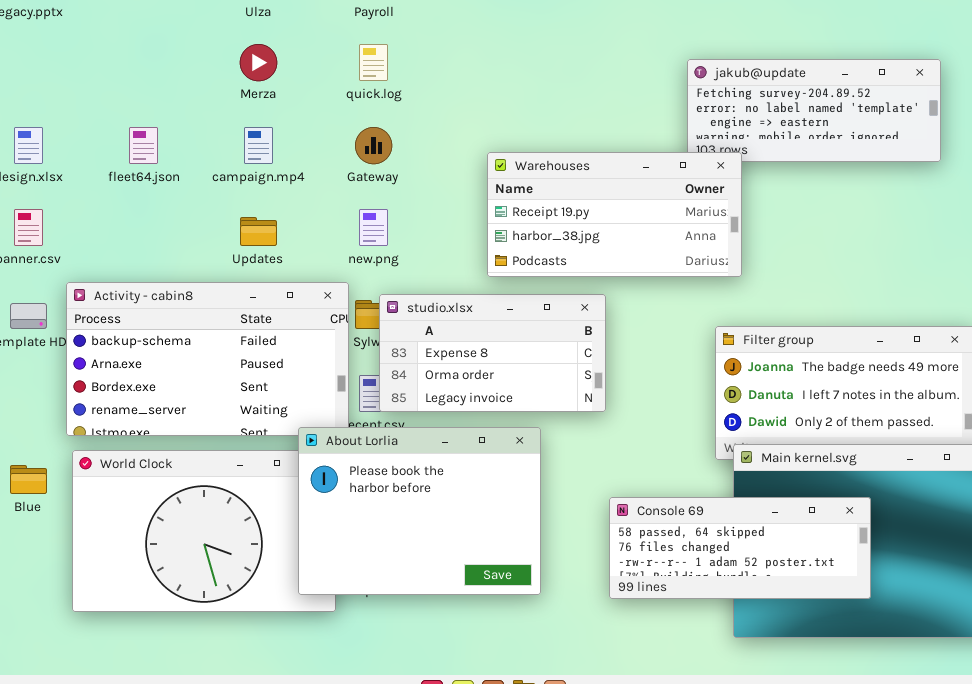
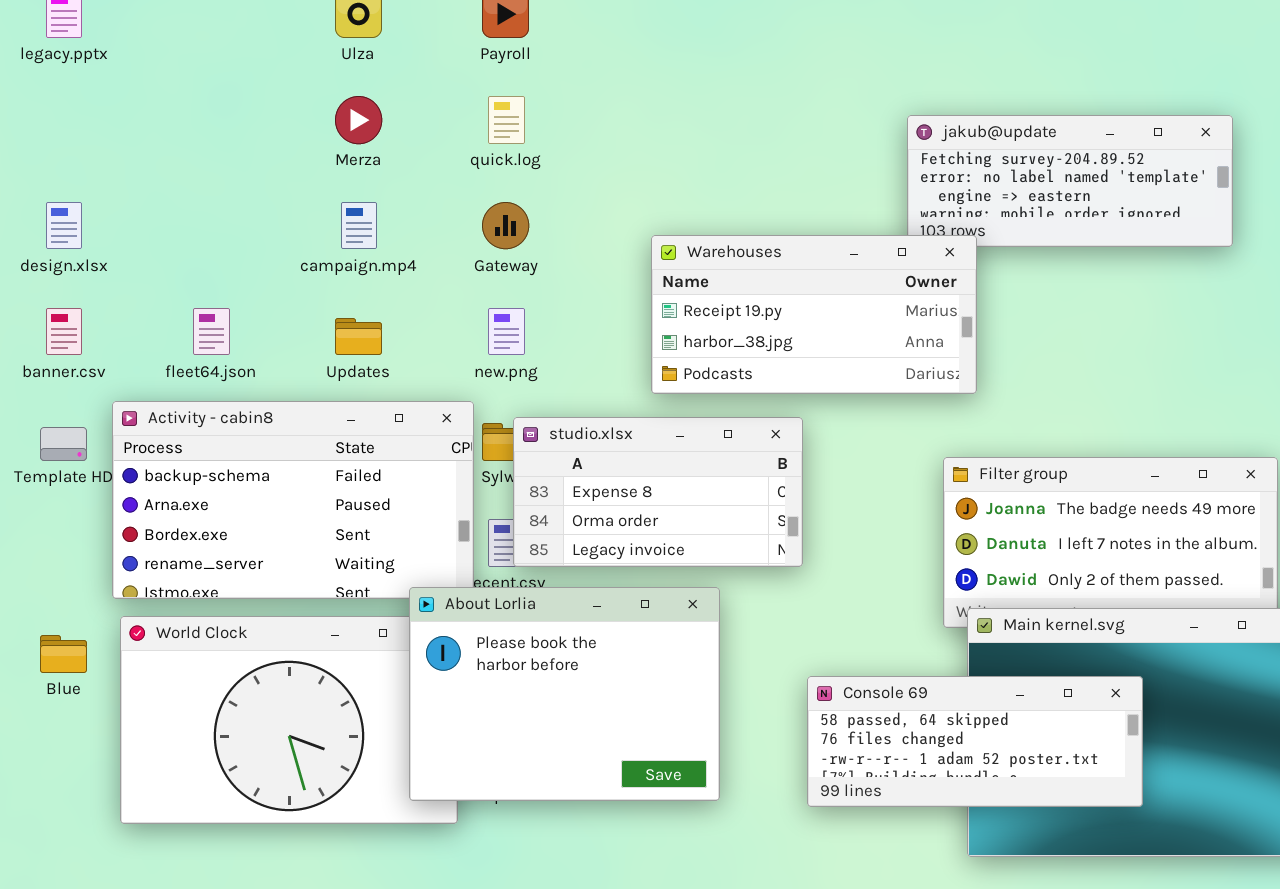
fleet64.json: [129,127,158,164] -> [193,308,230,355], moved

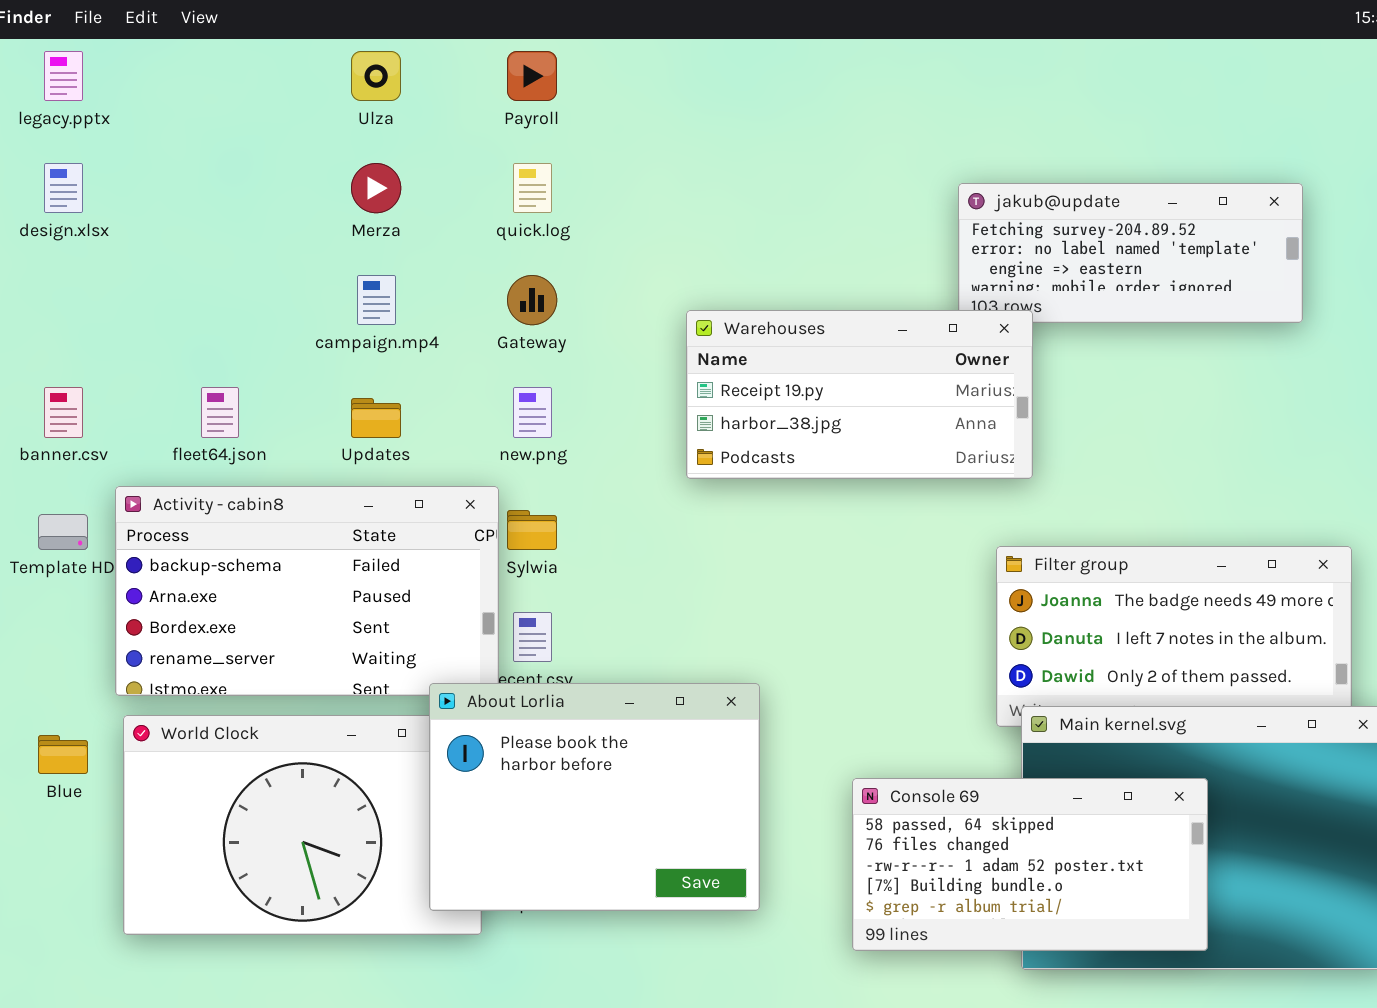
design.xlsx: [46,202,82,249] -> [44,163,83,213], moved
studio.xlsx: [513,417,803,567] -> none, closed
Console 69: [807,676,1143,807] -> [852,778,1208,951], resized

